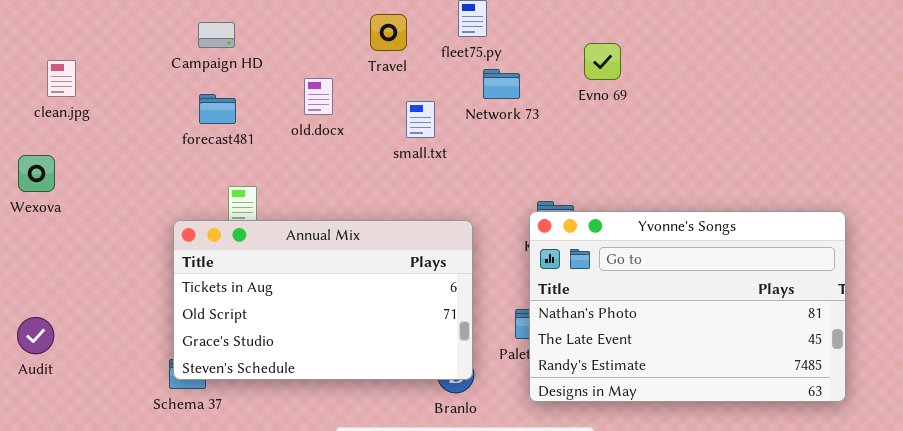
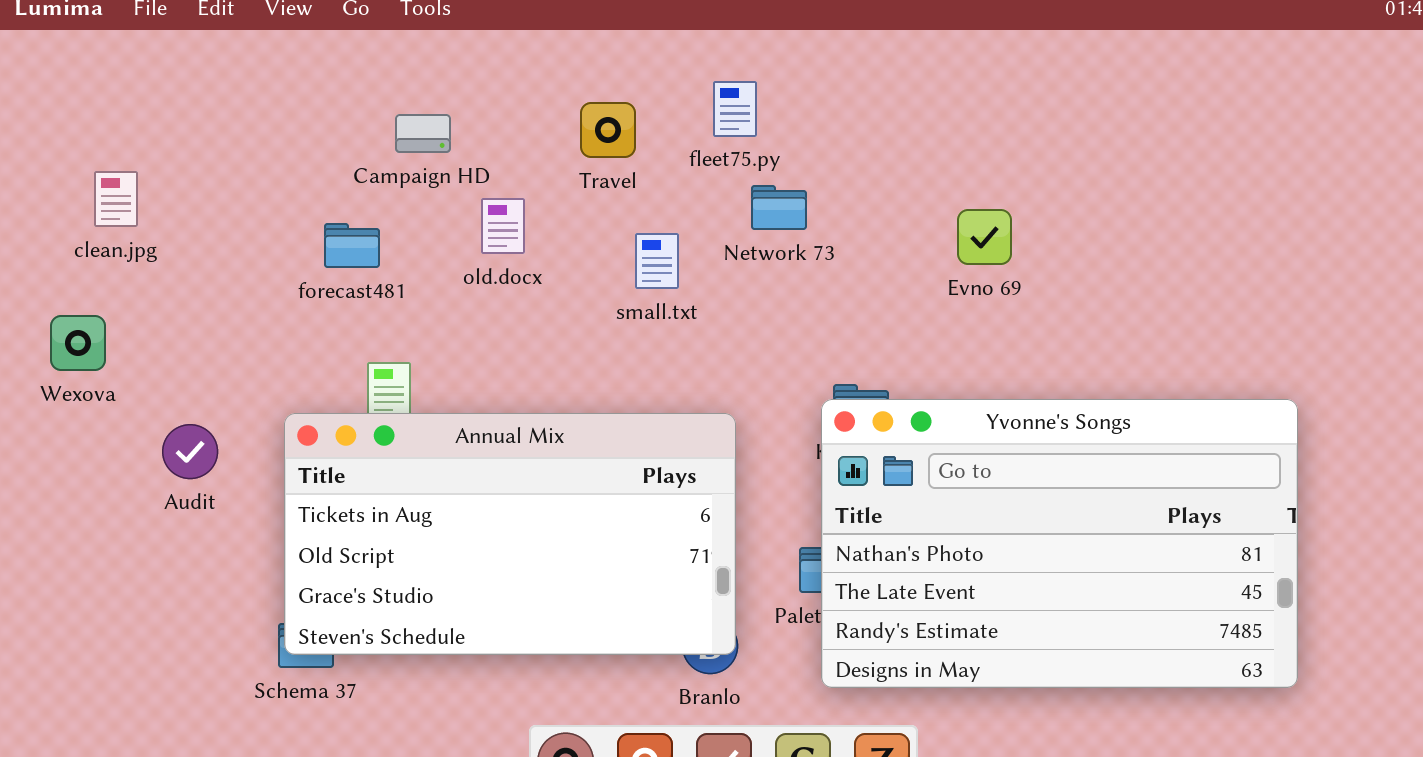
Campaign HD: [198,22,235,48] -> [395,114,451,153], moved
Evno 69: [584,43,621,80] -> [957,209,1012,265], moved
Audit: [17,317,54,354] -> [162,424,218,479], moved

